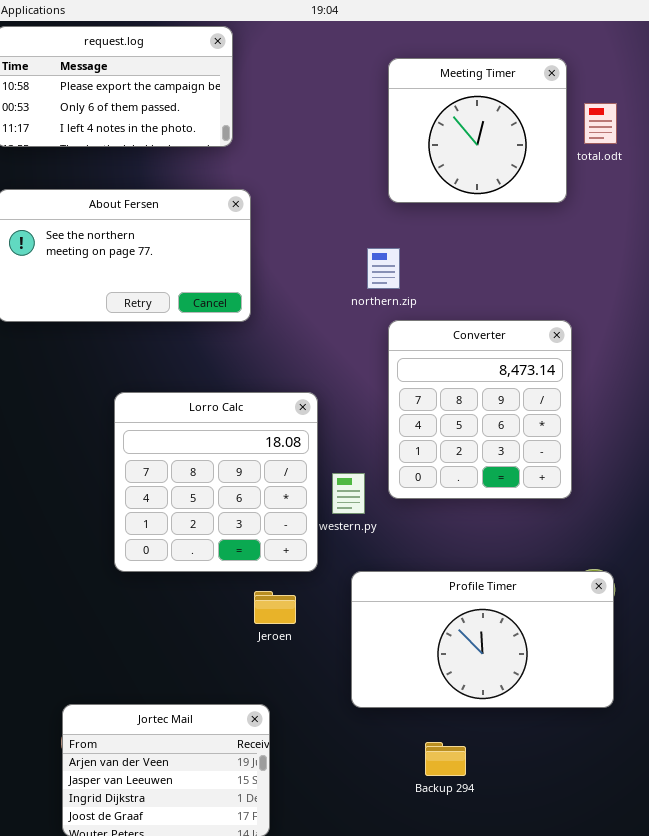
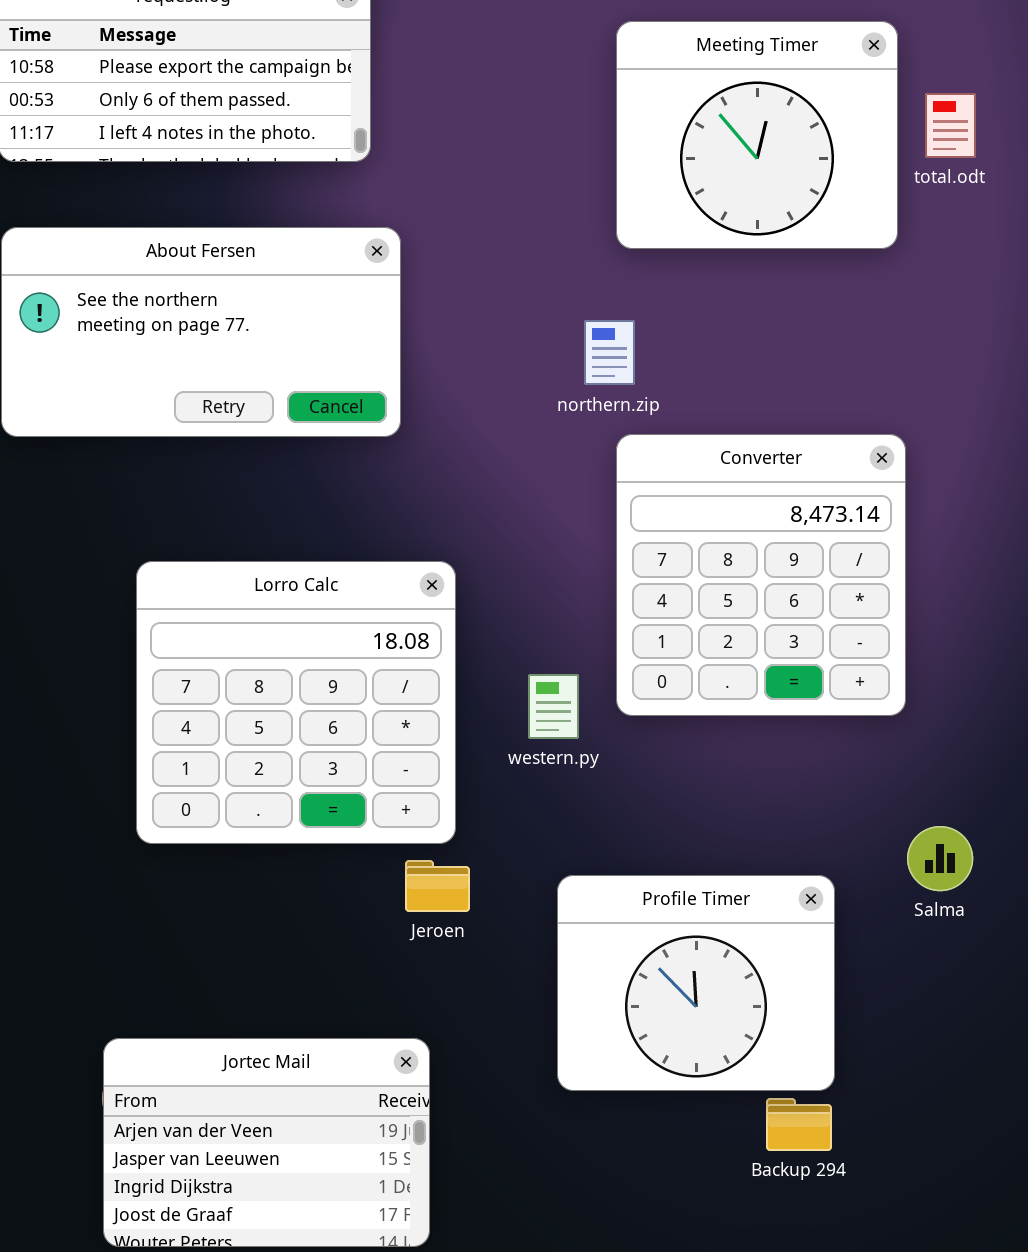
Lorro Calc: [114,392,318,572] -> [136,561,456,844], moved
Profile Timer: [351,571,614,708] -> [557,875,835,1091], moved, resized
Backup 294: [425,742,466,776] -> [766,1098,832,1151], moved

